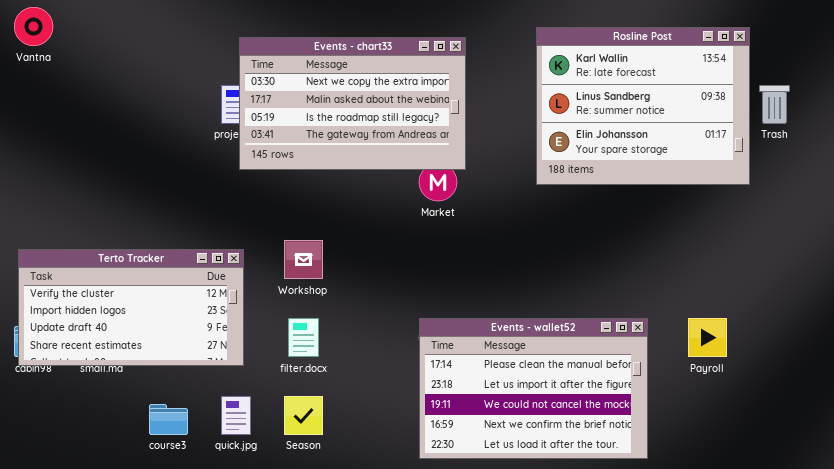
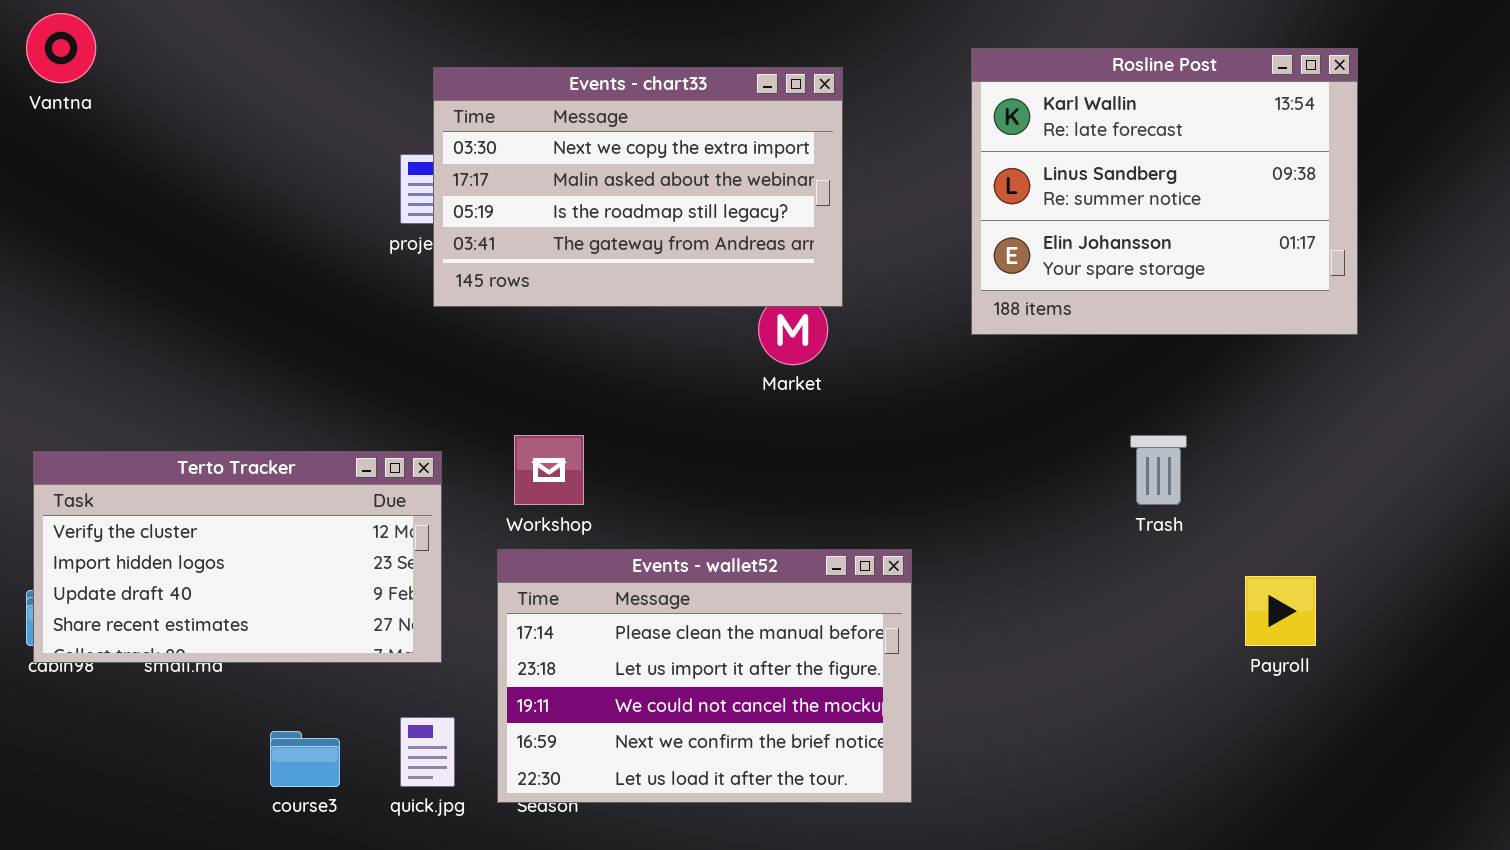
Trash: [759,85,790,124] -> [1130,435,1187,505], moved
Events - wallet52: [419,318,648,459] -> [497,549,912,803], moved

